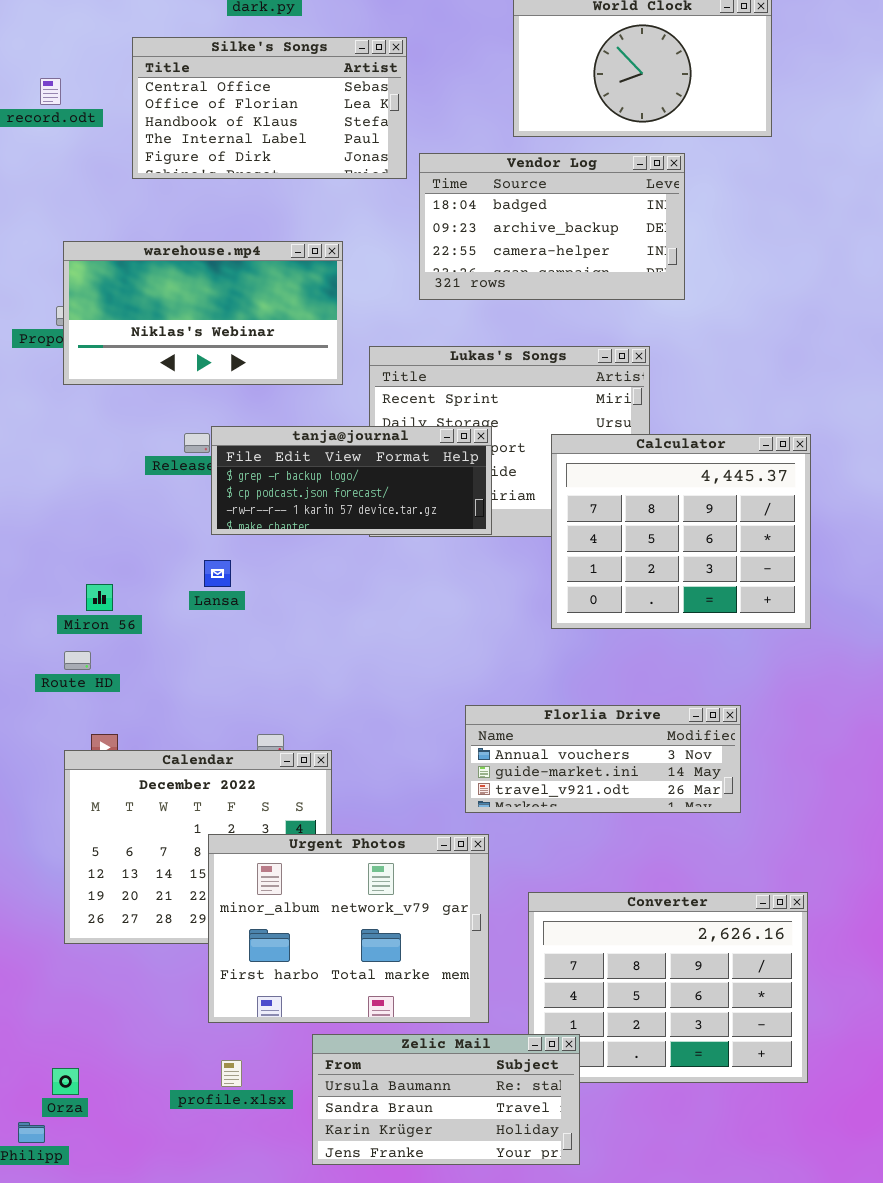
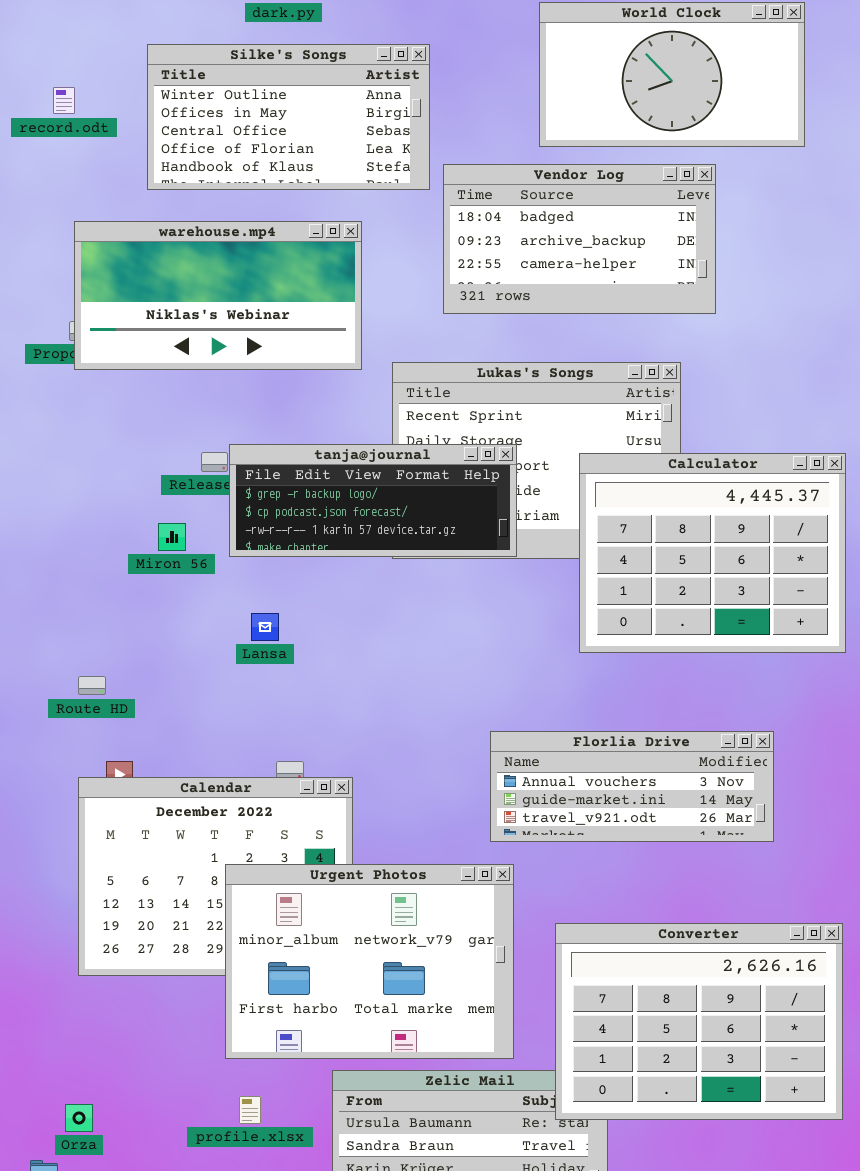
Silke's Songs: [132,37,407,179] -> [147,44,430,190], scrolled up 2 rows
warehouse.mp4: [63,241,343,385] -> [74,221,362,370], moved
Lansa: [204,560,231,587] -> [251,613,279,641], moved
Miron 56: [86,584,113,611] -> [158,523,186,551], moved
Converter: [528,892,808,1083] -> [555,923,843,1120], raised

